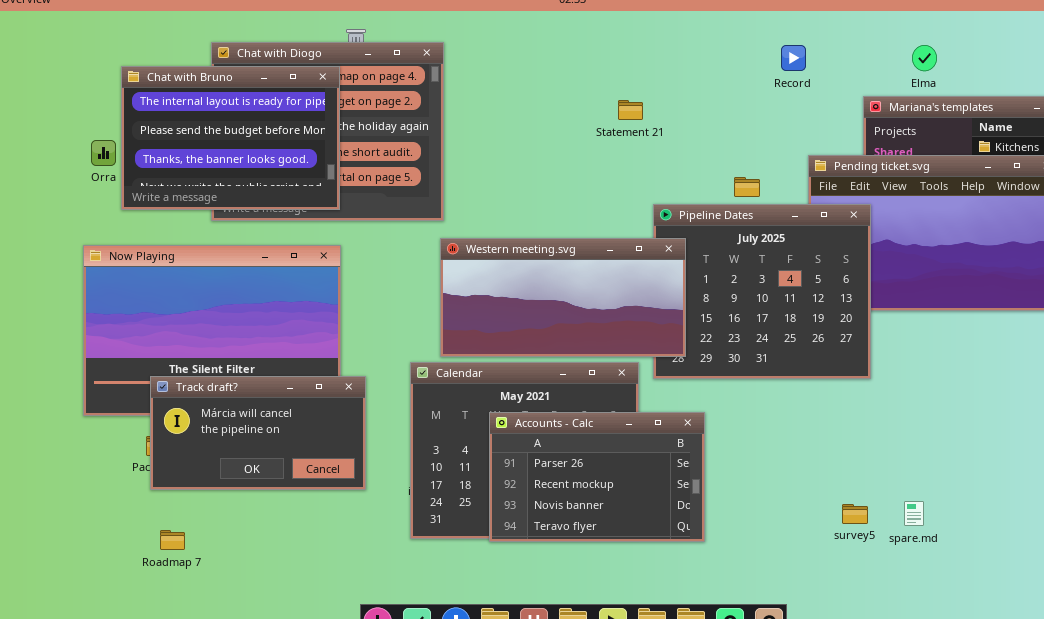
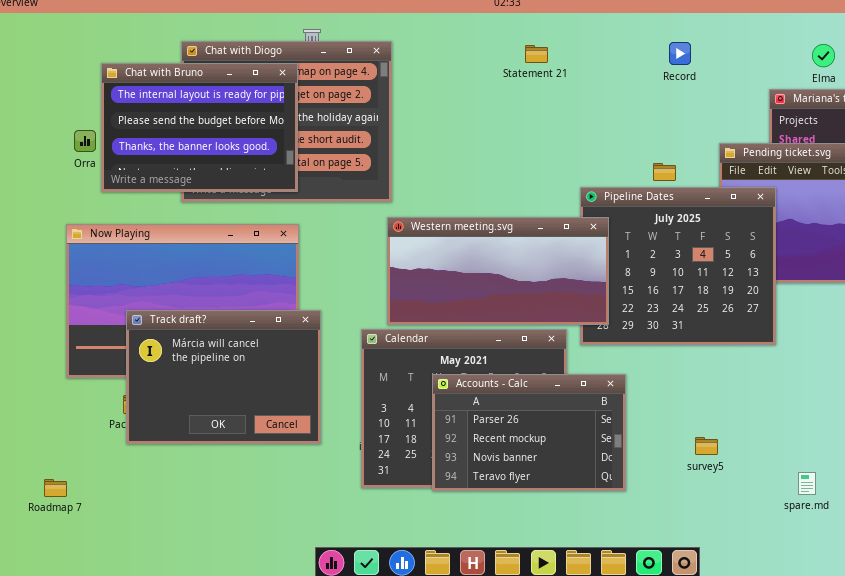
Record: [781,45,806,71] -> [669,42,691,65], moved
Statement 21: [618,100,643,120] -> [525,45,548,63], moved
Track draft?: [150,376,366,490] -> [126,310,321,444], resized
spare.md: [904,501,924,526] -> [798,472,816,495], moved
survey5: [842,504,868,524] -> [695,437,718,455], moved
Roadmap 7: [160,530,185,550] -> [44,479,67,497], moved

